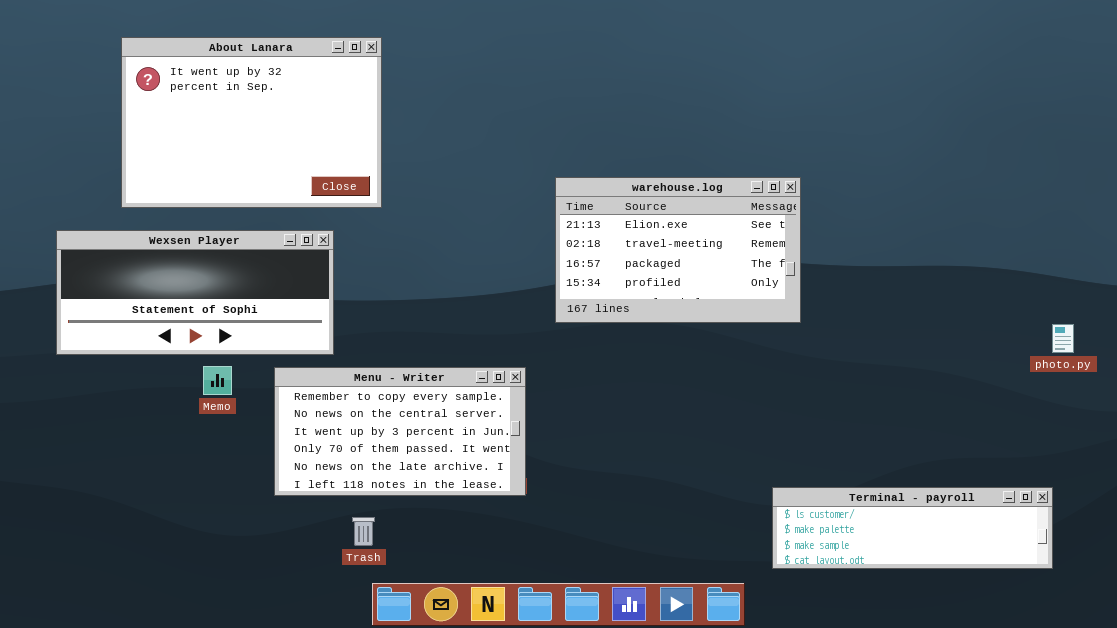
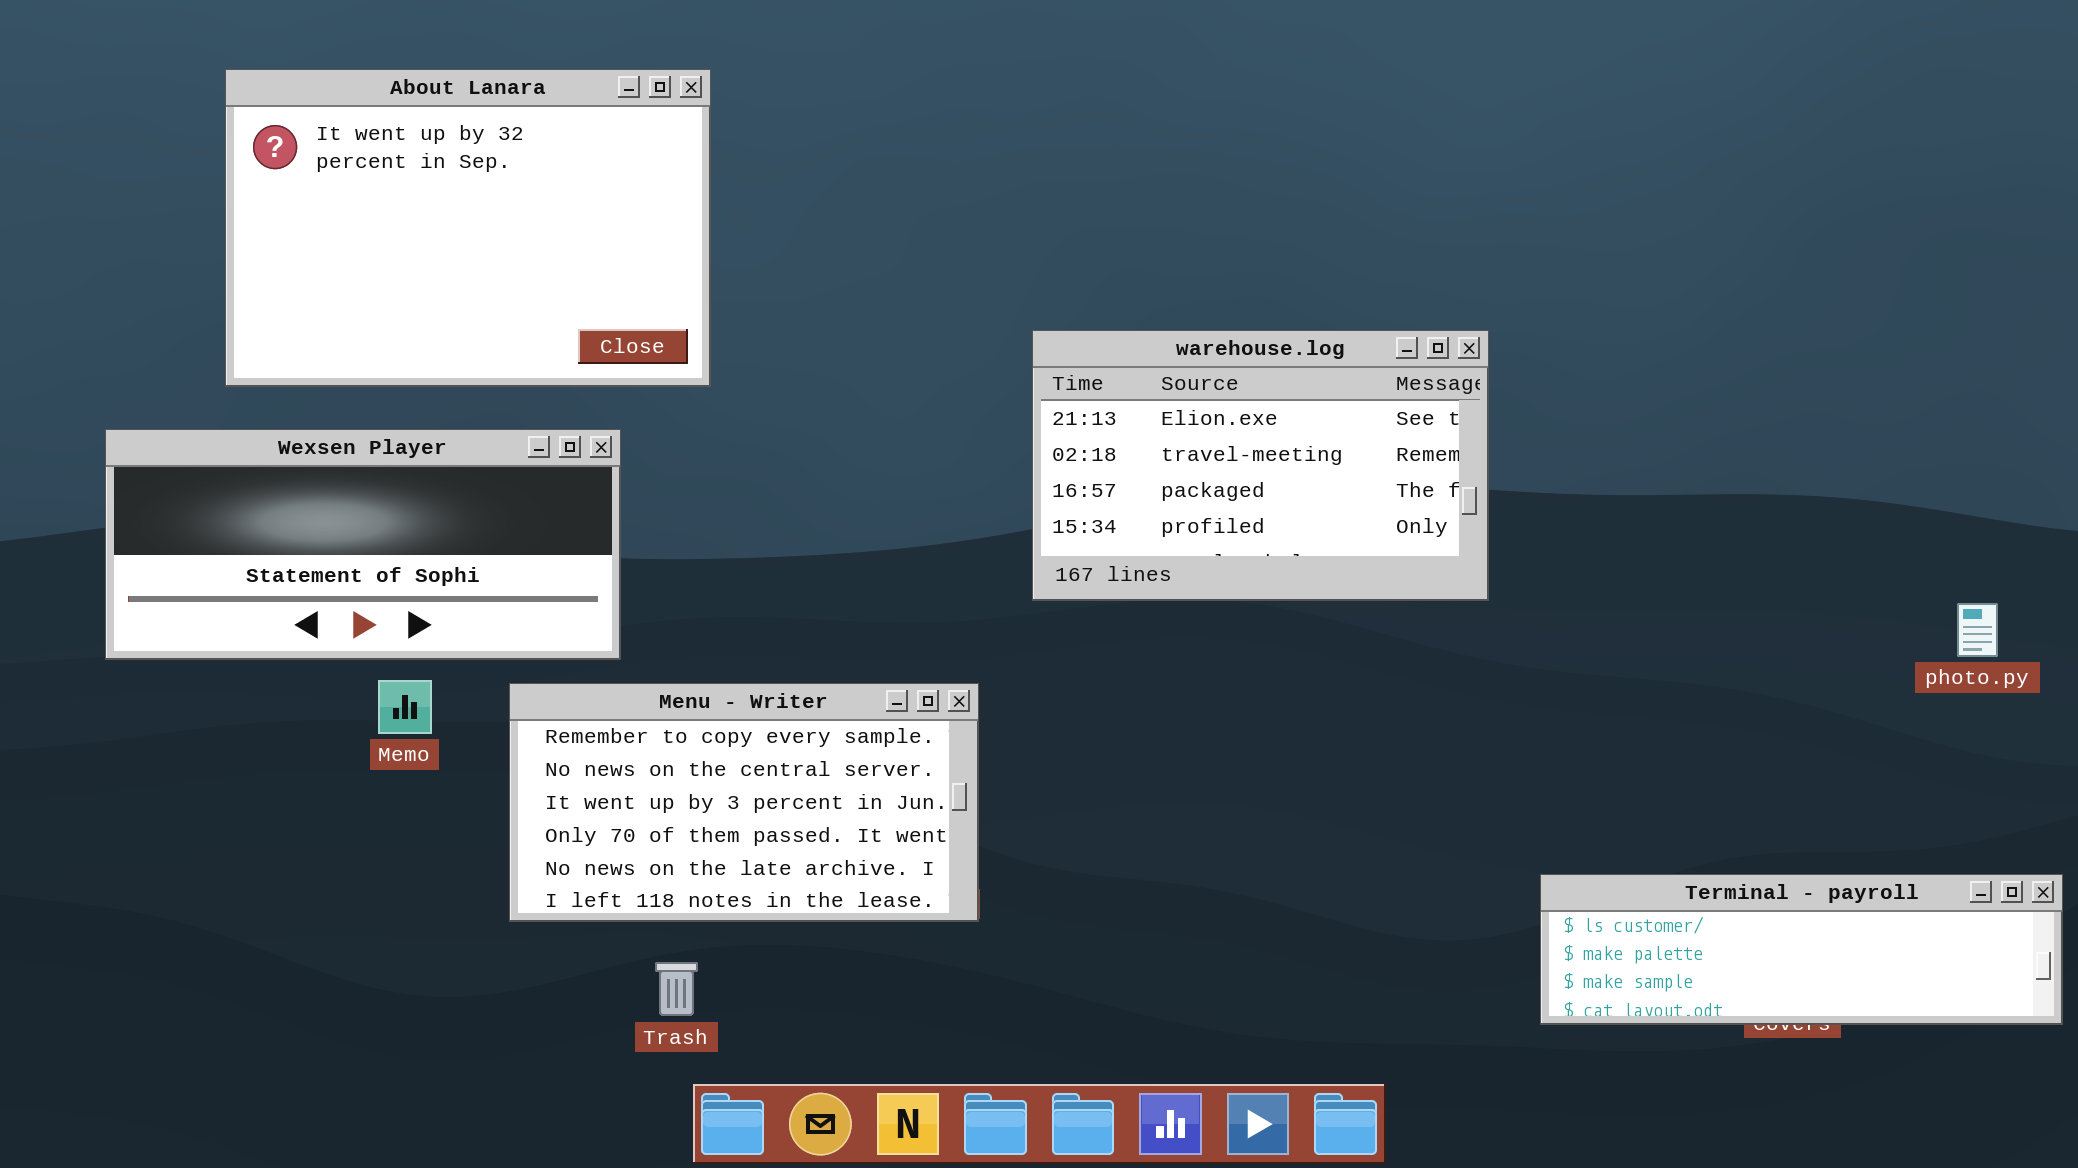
Terminal - payroll: [772,487,1053,569] -> [1540,874,2063,1025], moved

